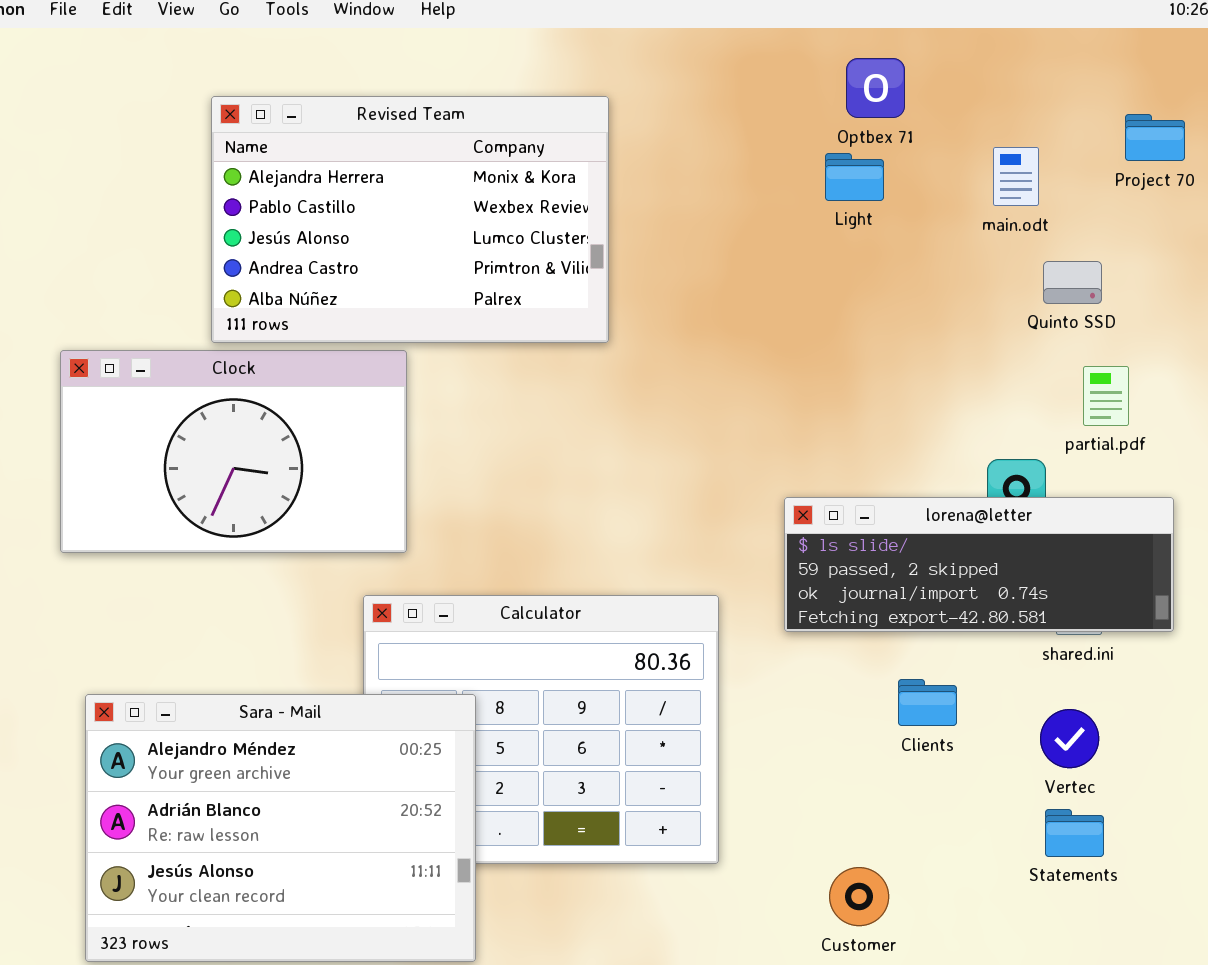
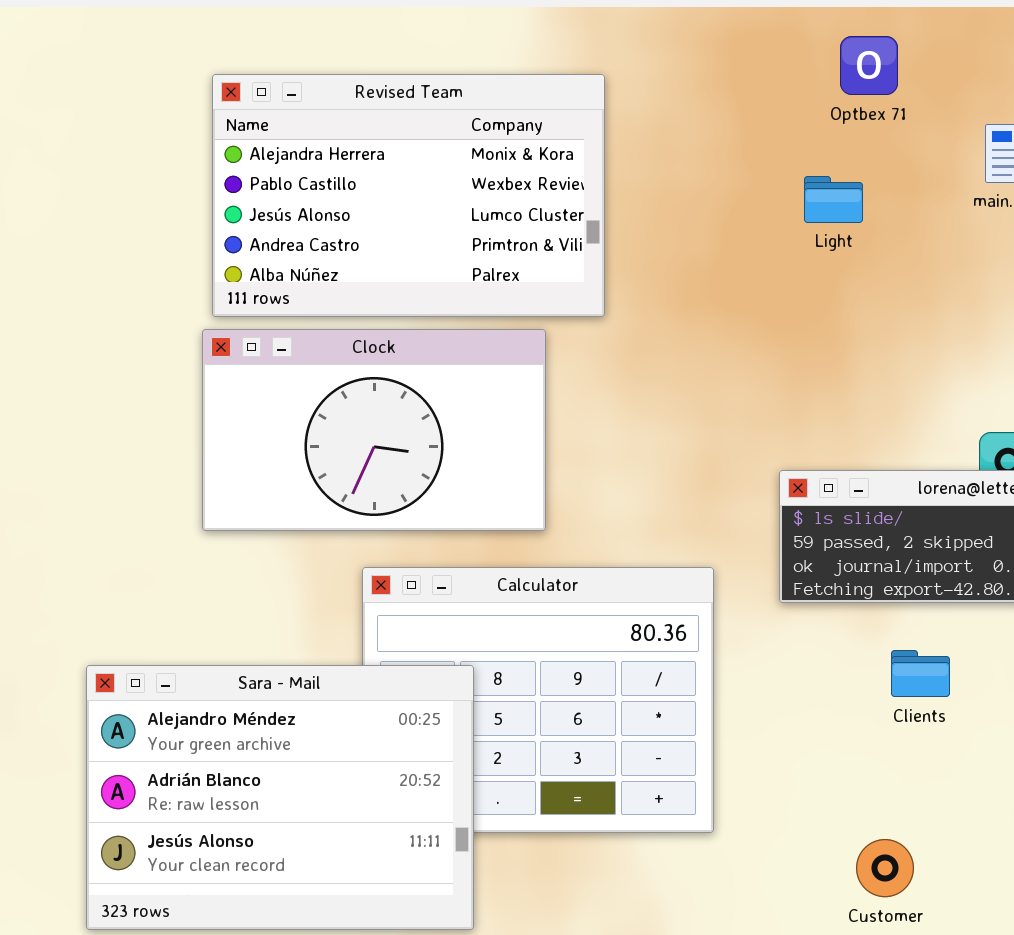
Light: [825,153,884,201] -> [804,176,863,223], moved
Clock: [60,350,407,553] -> [202,329,546,531], moved
Customer: [829,867,889,926] -> [856,839,914,897], moved

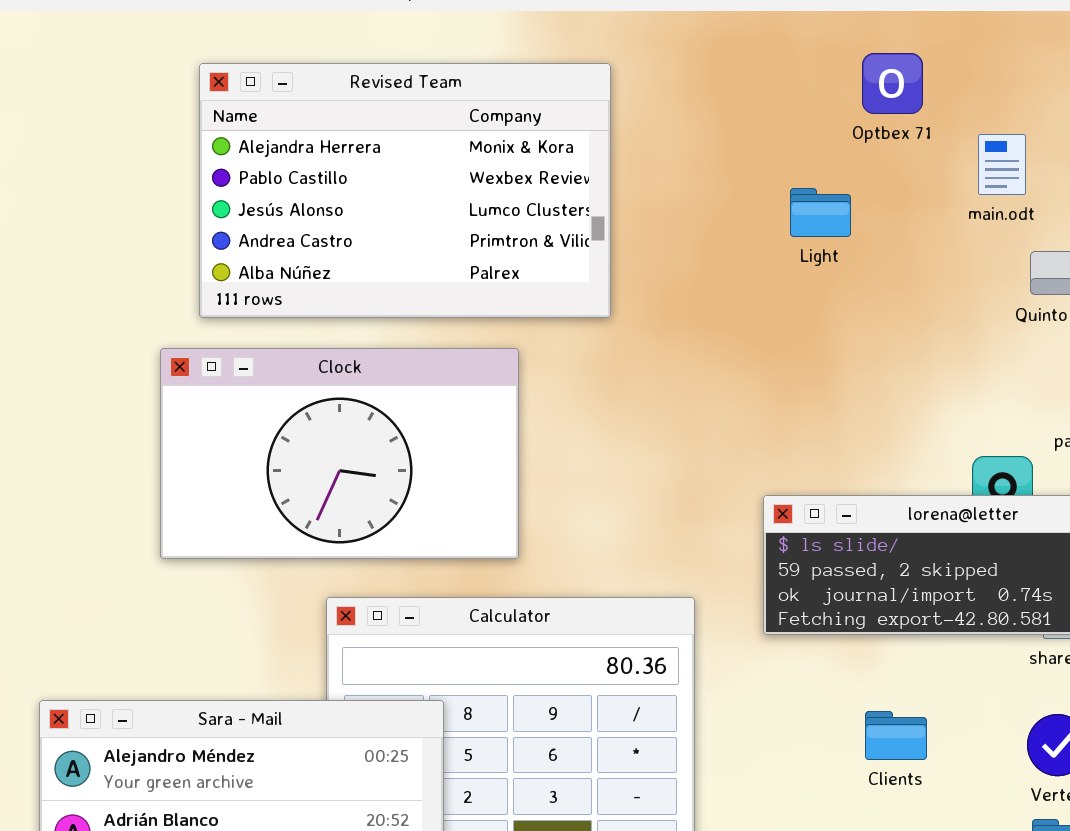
Optbex 71: [840,36,898,95] -> [862,53,923,114], moved
Revised Team: [212,74,605,317] -> [199,63,611,318], moved
Clients: [891,650,950,697] -> [865,711,927,760], moved

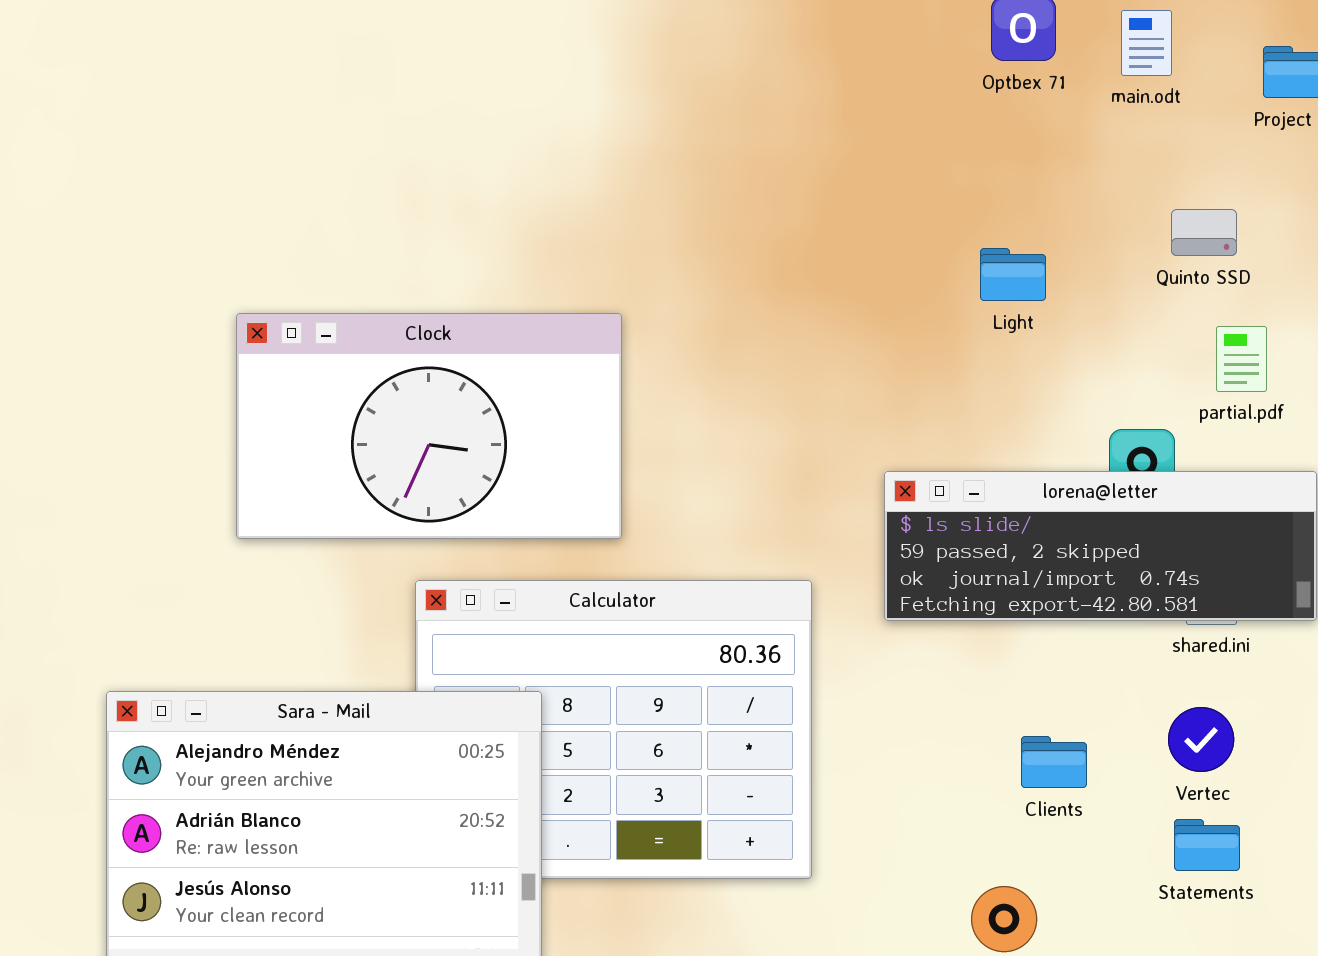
Revised Team: [199,63,611,318] -> none, closed
main.odt: [978,134,1026,195] -> [1121,10,1172,76], moved
Light: [790,188,851,237] -> [980,248,1046,301], moved
Clients: [865,711,927,760] -> [1021,736,1087,788], moved

